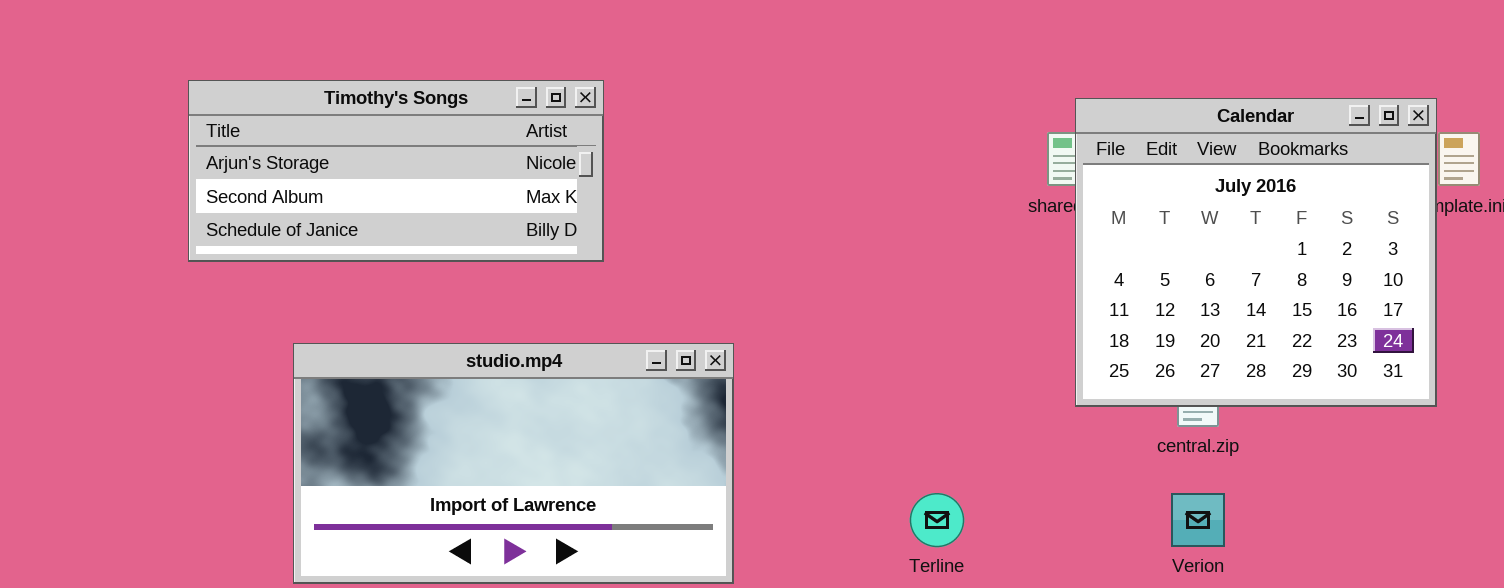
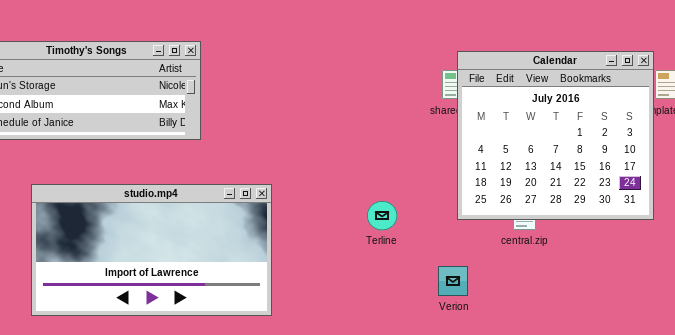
Terline: [910,493,964,547] -> [367,201,397,230], moved
Verion: [1171,493,1225,547] -> [438,266,468,296], moved

